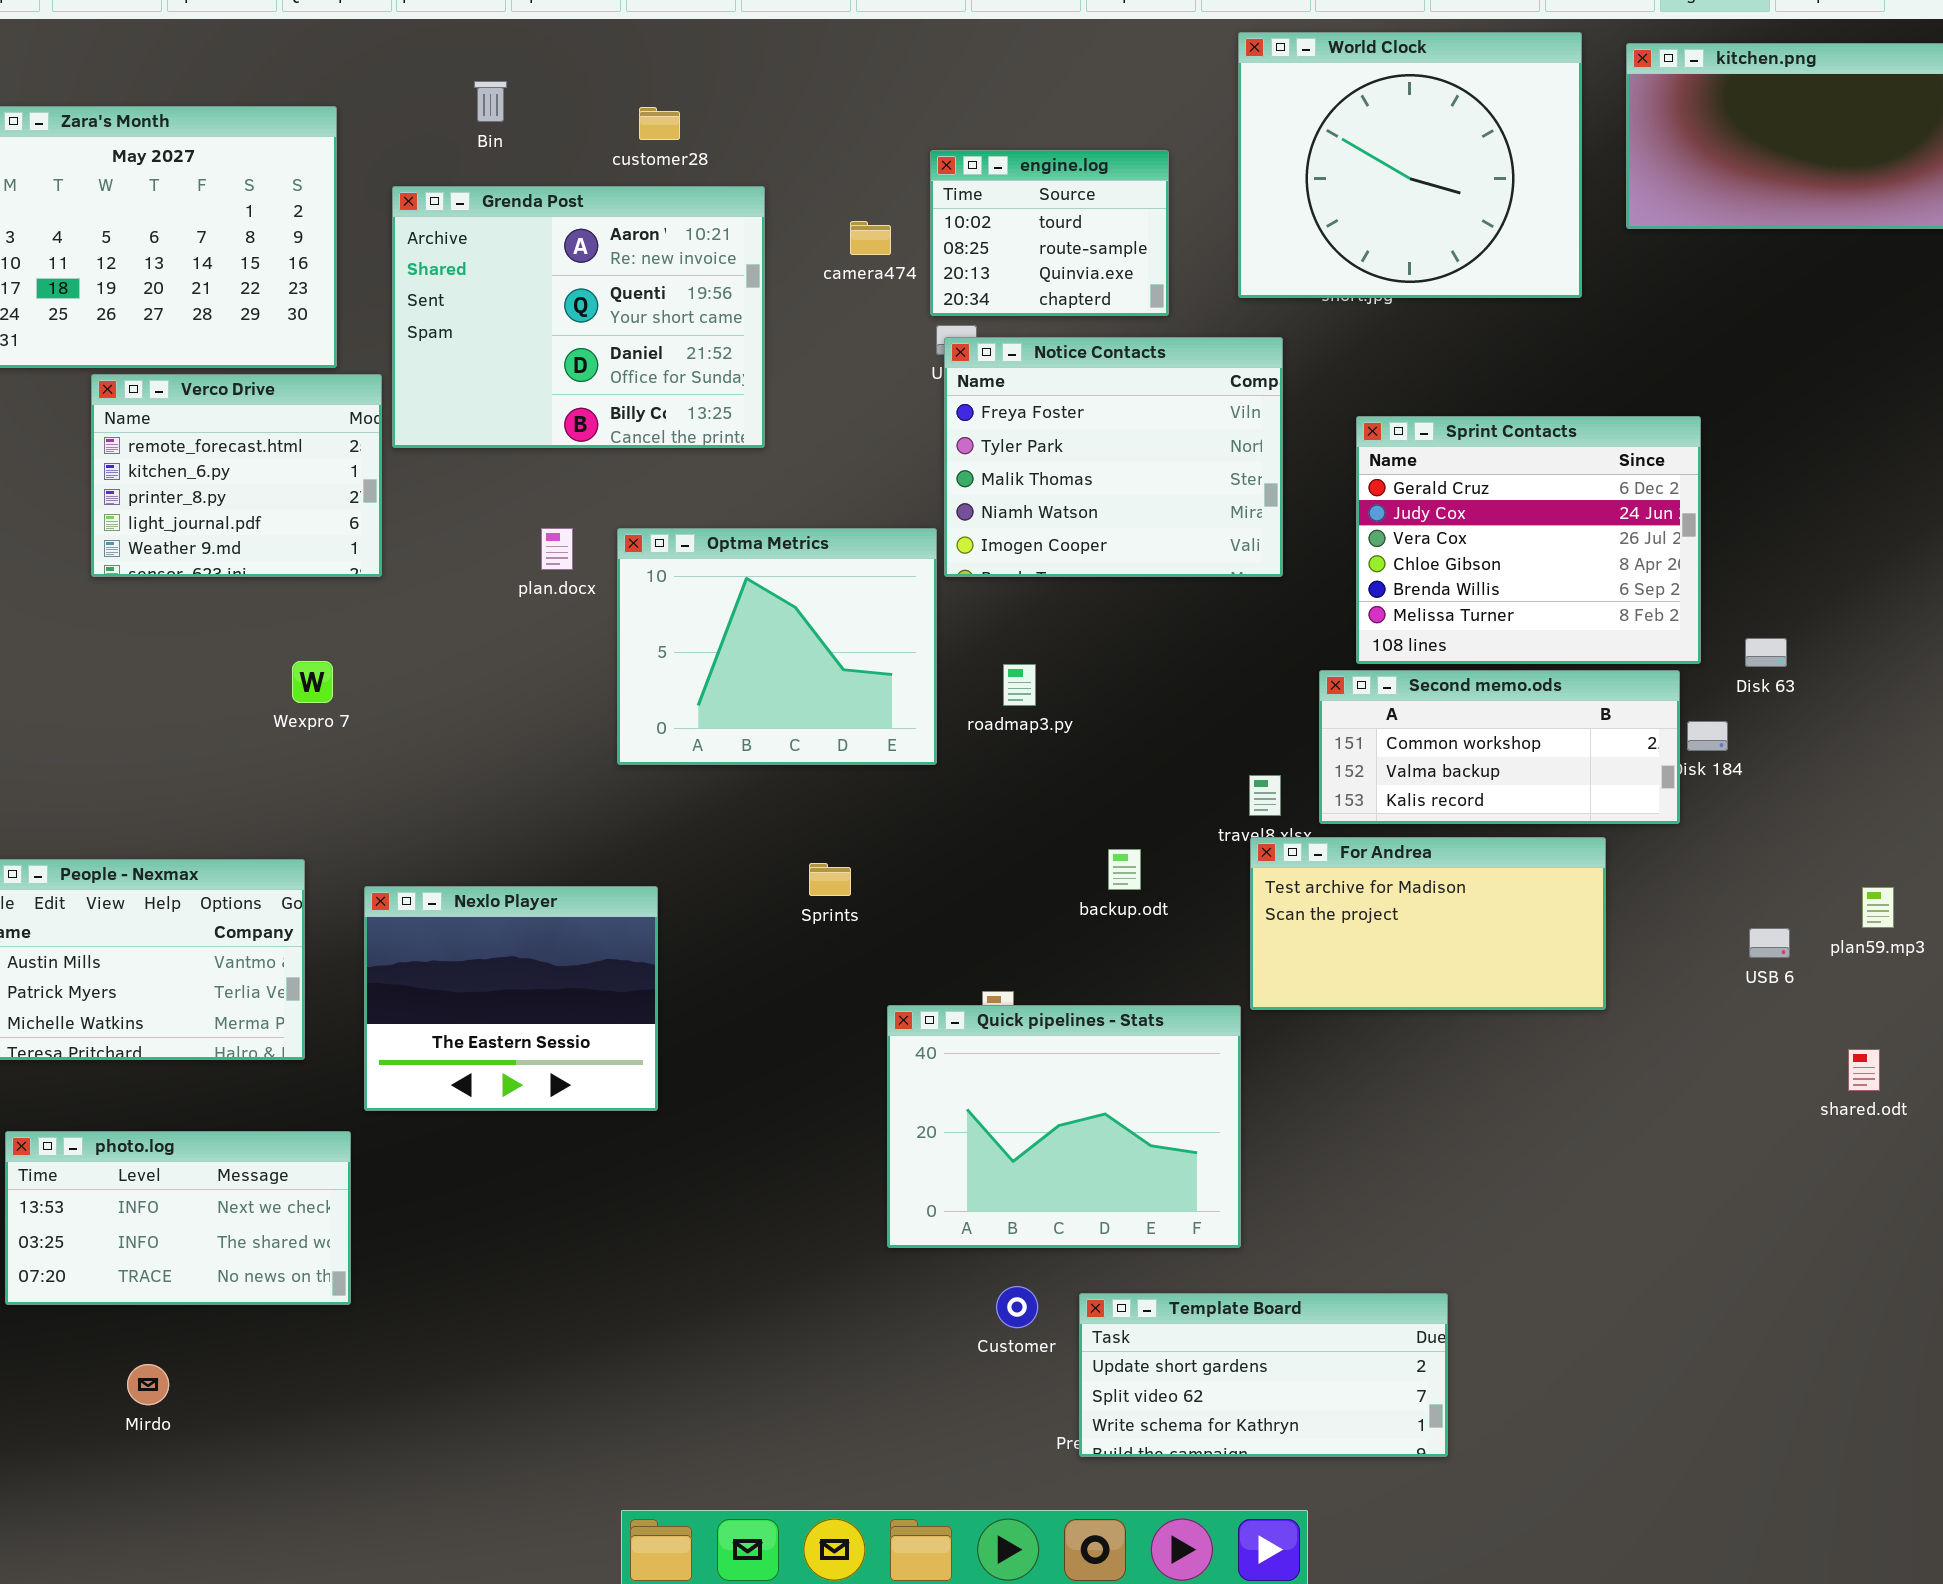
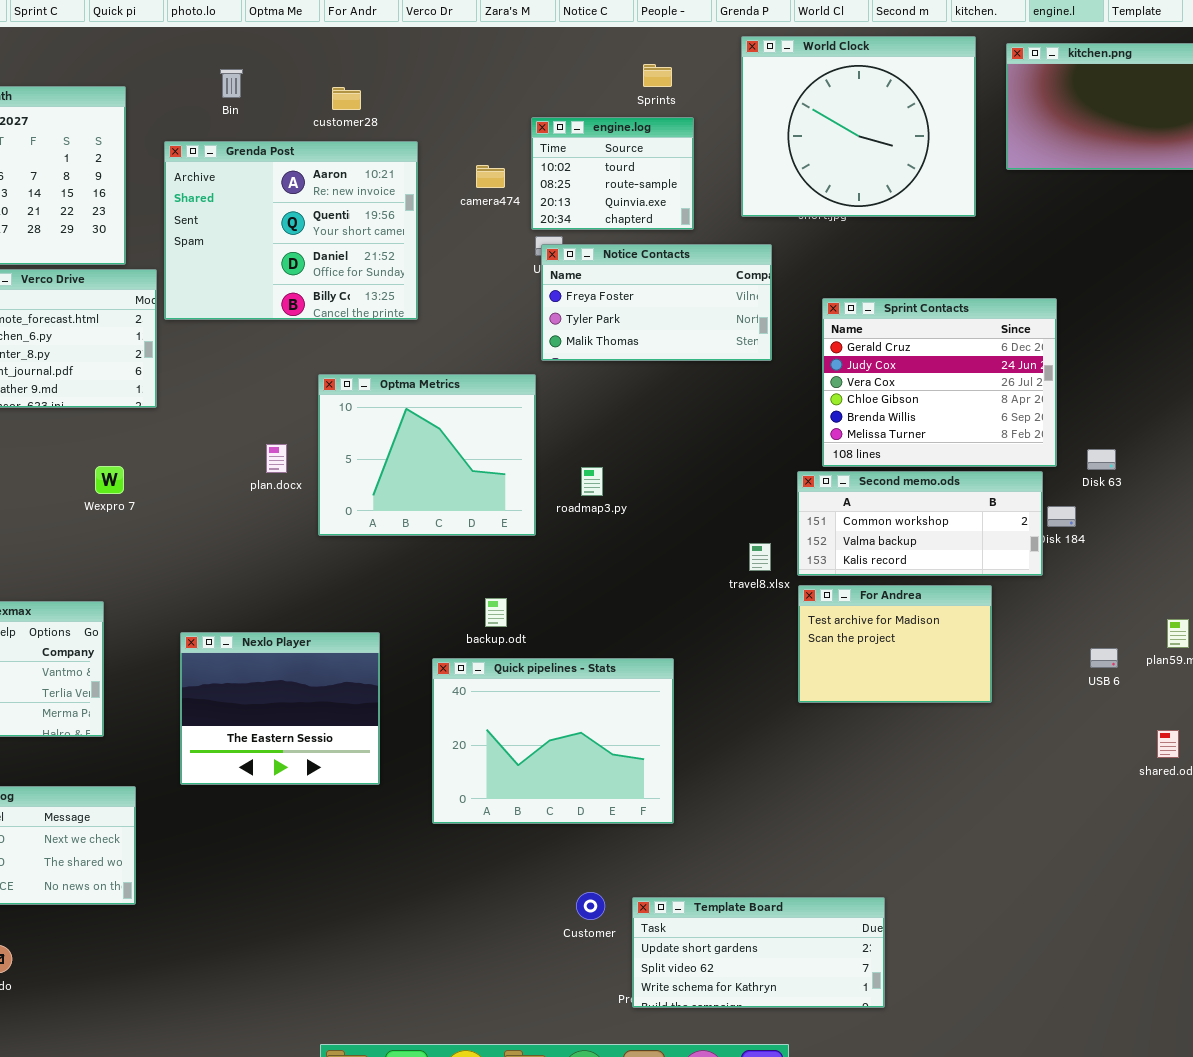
Notice Contacts: [944,337,1283,577] -> [541,244,772,361], resized
plan.docx: [541,528,573,570] -> [266,444,287,473], moved
For Andrea: [1250,837,1606,1010] -> [798,585,992,703], resized
backup.odt: [1108,849,1141,890] -> [485,598,507,627], moved
Sprints: [809,863,851,896] -> [643,64,672,87], moved
Nexlo Player: [364,886,658,1111] -> [180,632,380,785], moved
Quick pipelines - Stats: [887,1005,1241,1248] -> [432,658,674,824], moved

